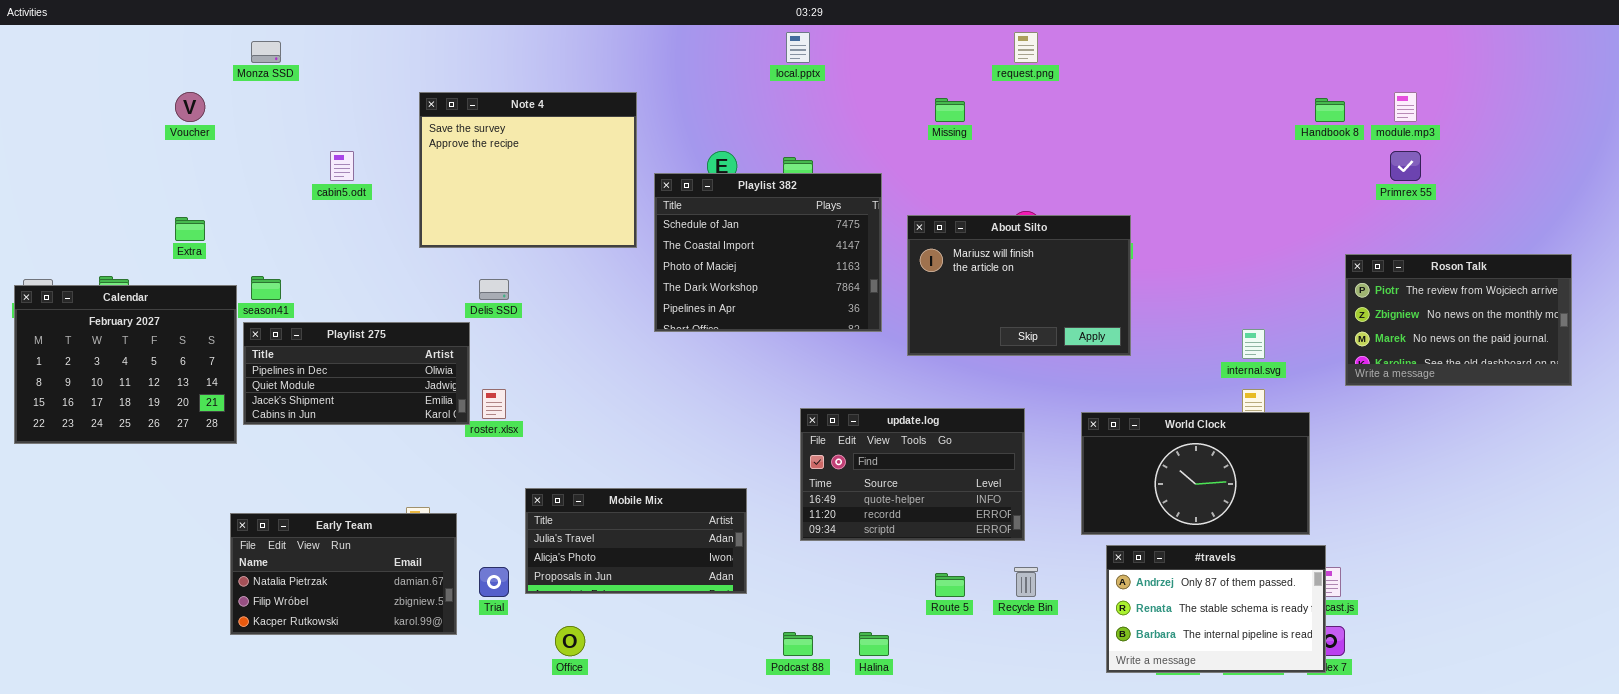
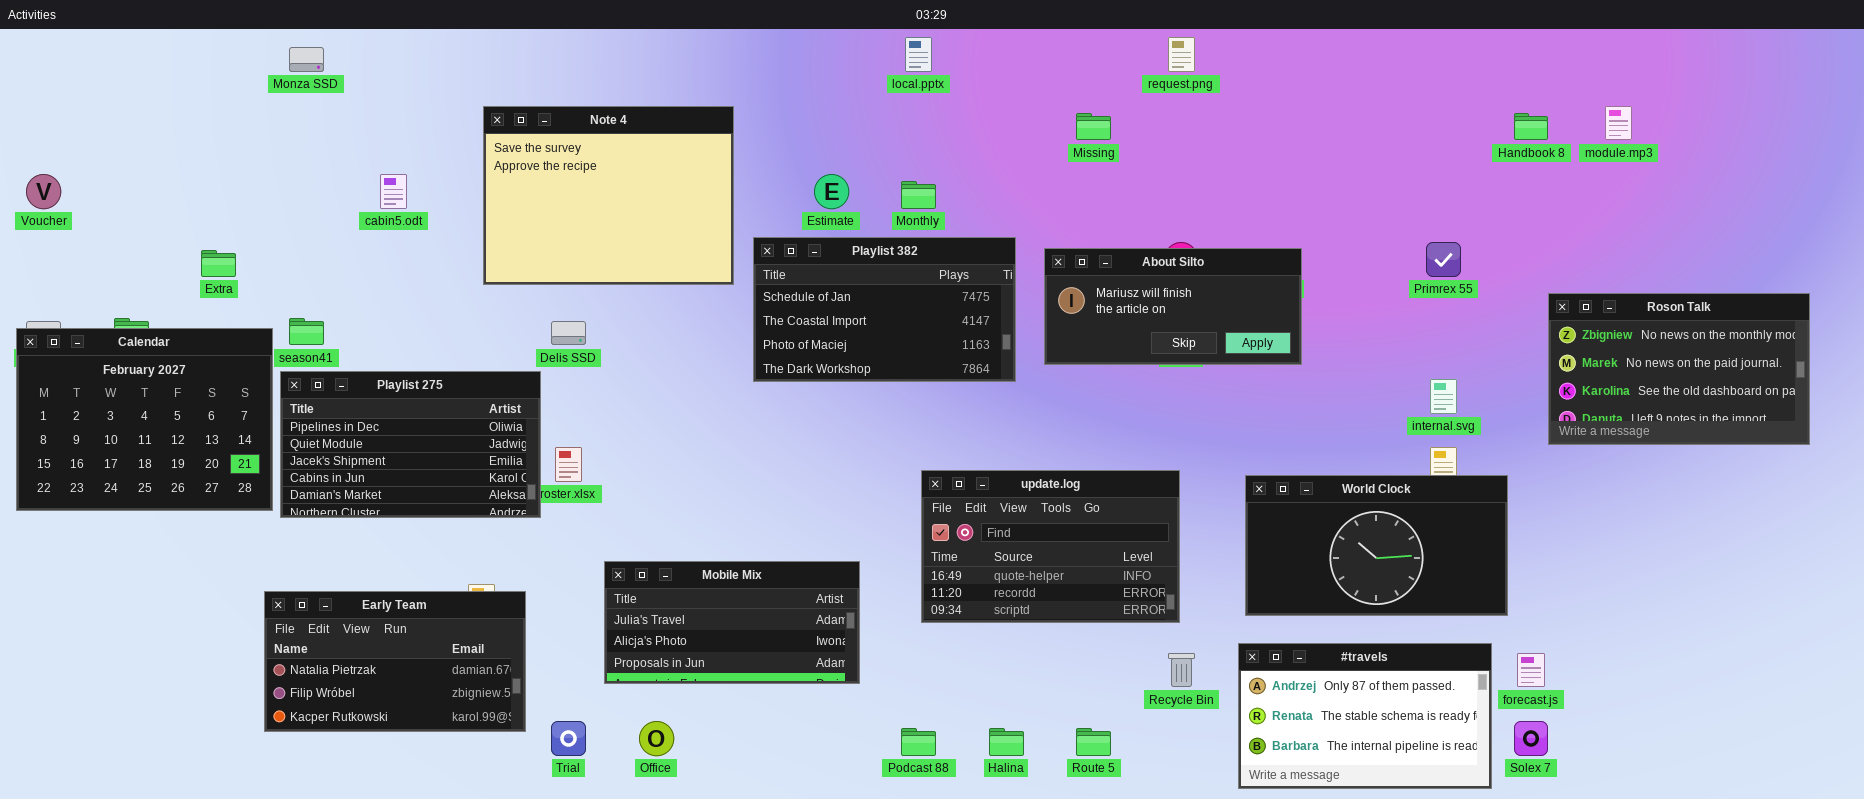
Voucher: [175,92,205,122] -> [26,174,61,209], moved
Primrex 55: [1390,151,1421,181] -> [1426,242,1461,277], moved
Playlist 382: [654,173,882,332] -> [753,237,1016,382], resized
About Silto: [907,215,1131,356] -> [1044,248,1302,365], resized
Roson Talk: [1345,254,1572,386] -> [1548,293,1810,445], scrolled down 1 row
Playlist 275: [243,322,470,425] -> [280,371,541,518], resized
#travels: [1106,545,1326,673] -> [1238,643,1492,789], moved
Trial: [479,567,509,597] -> [551,721,586,756], moved
Route 5: [935,573,965,597] -> [1076,728,1111,756], moved

